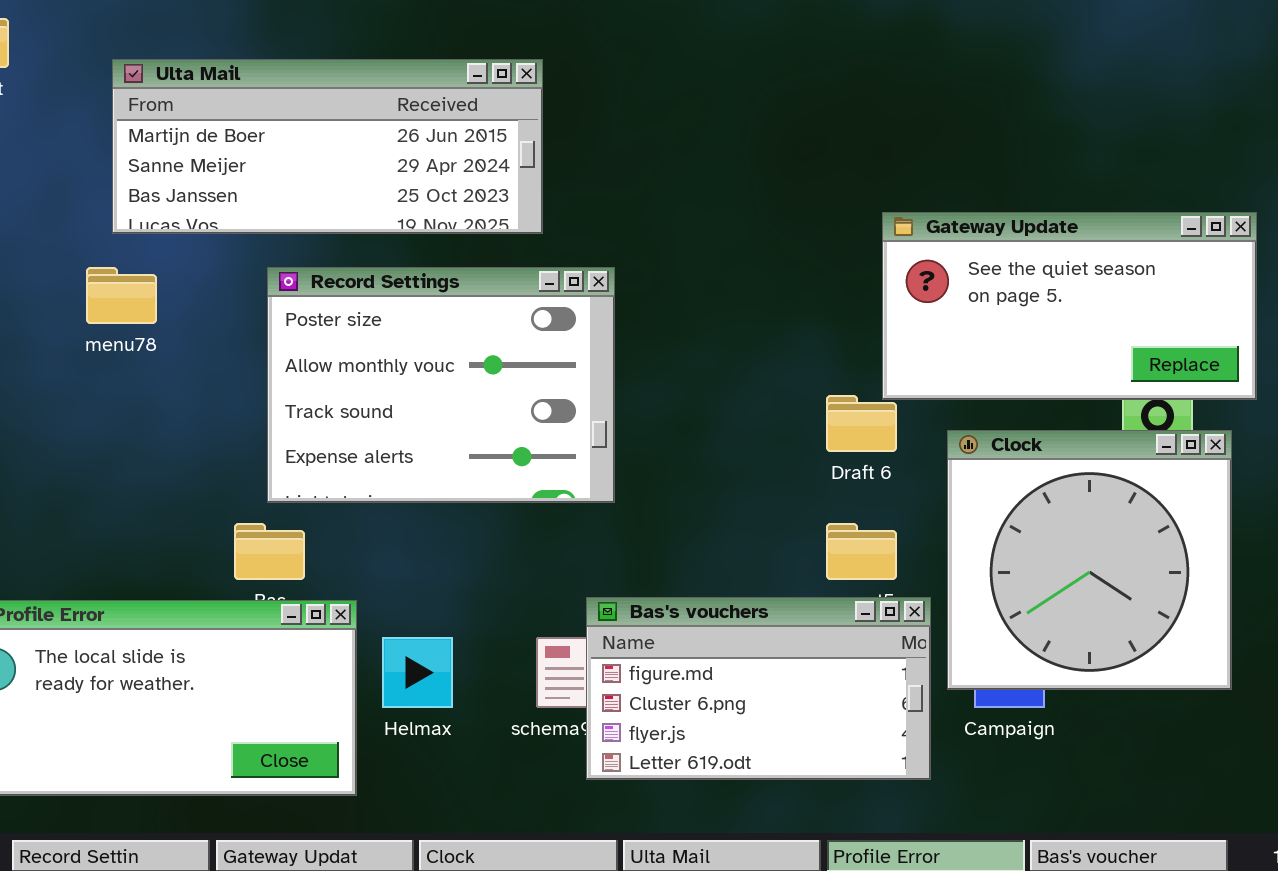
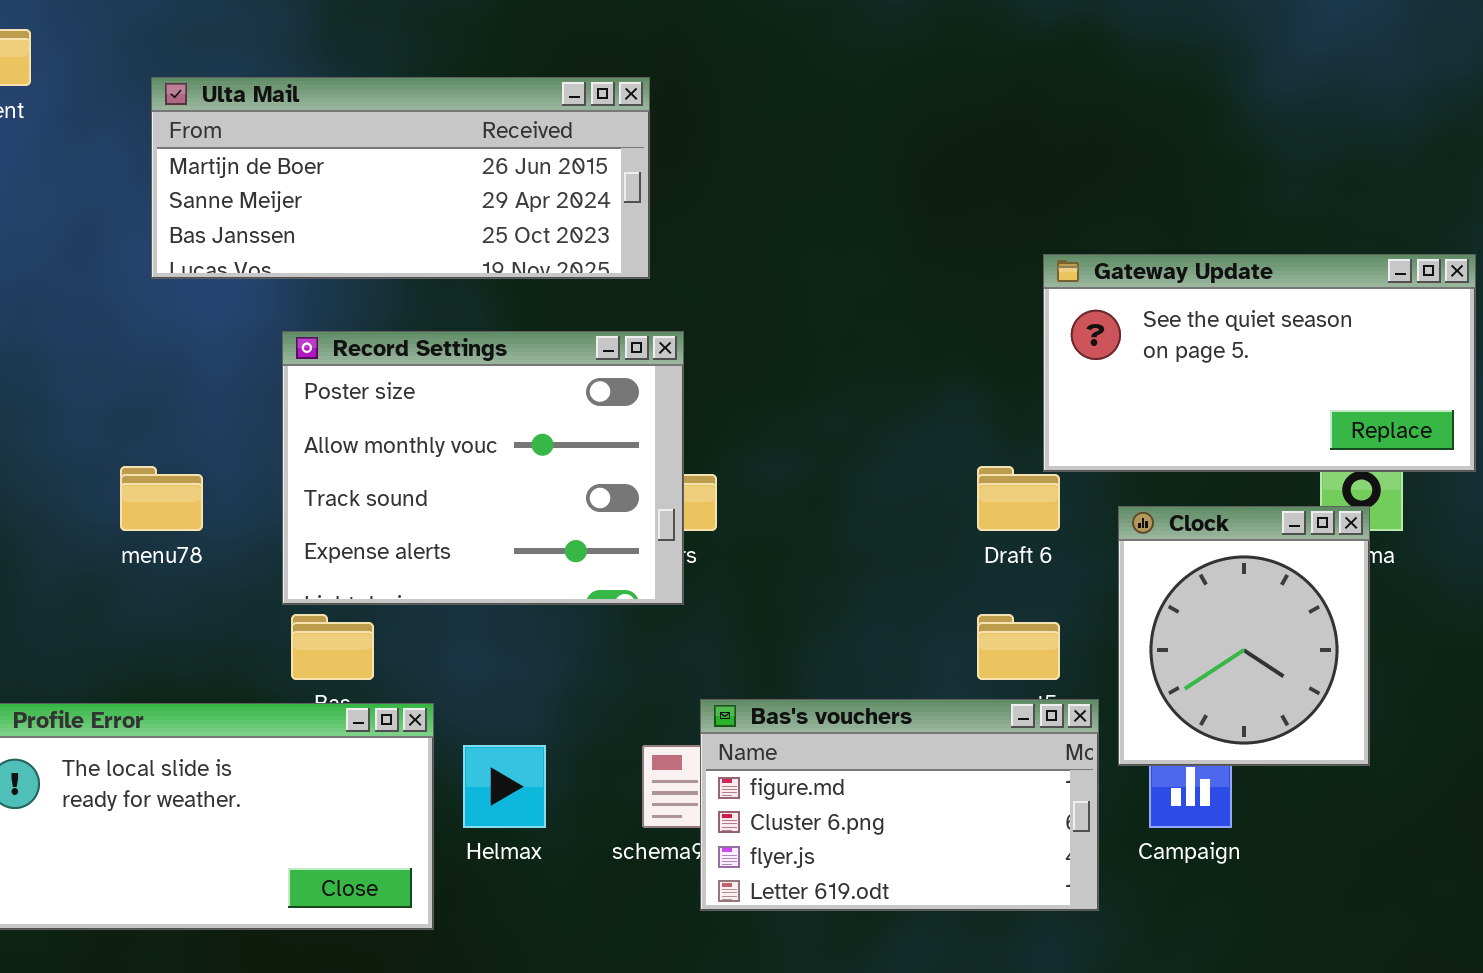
menu78: [86,267,157,324] -> [120,466,203,531], moved
Record Settings: [267,267,615,503] -> [282,331,684,605], moved
Clock: [947,430,1232,690] -> [1118,506,1370,766], resized

